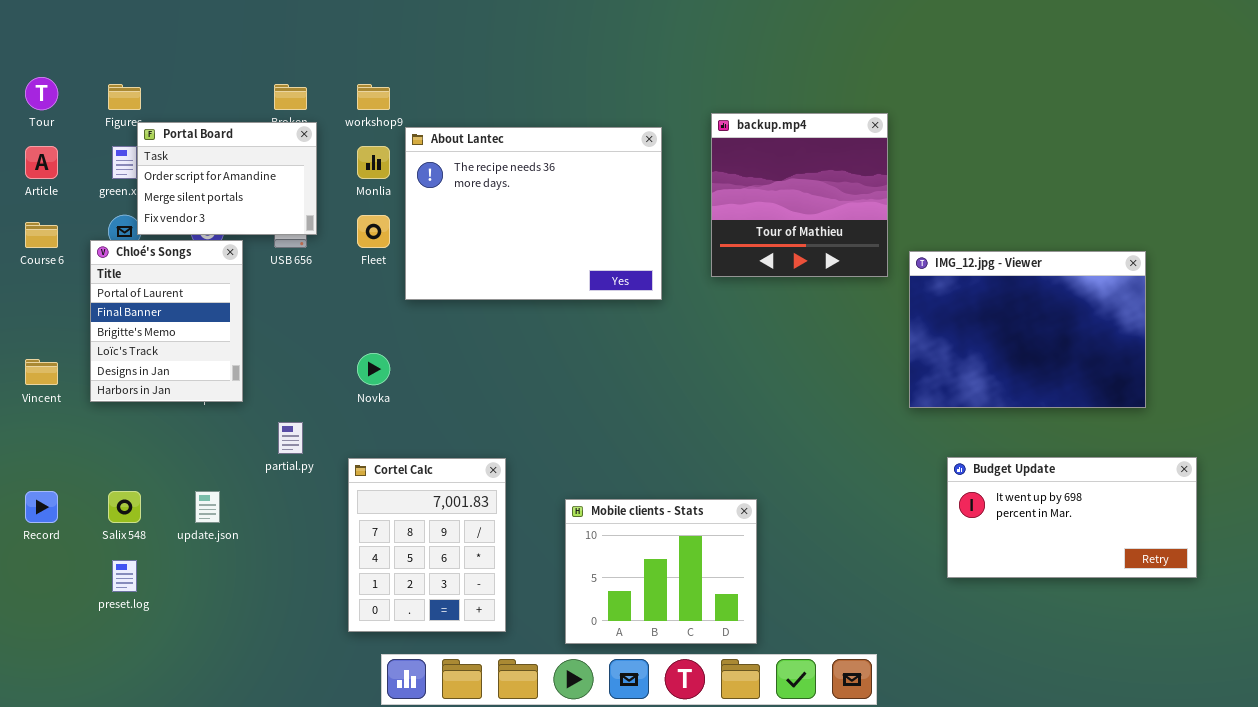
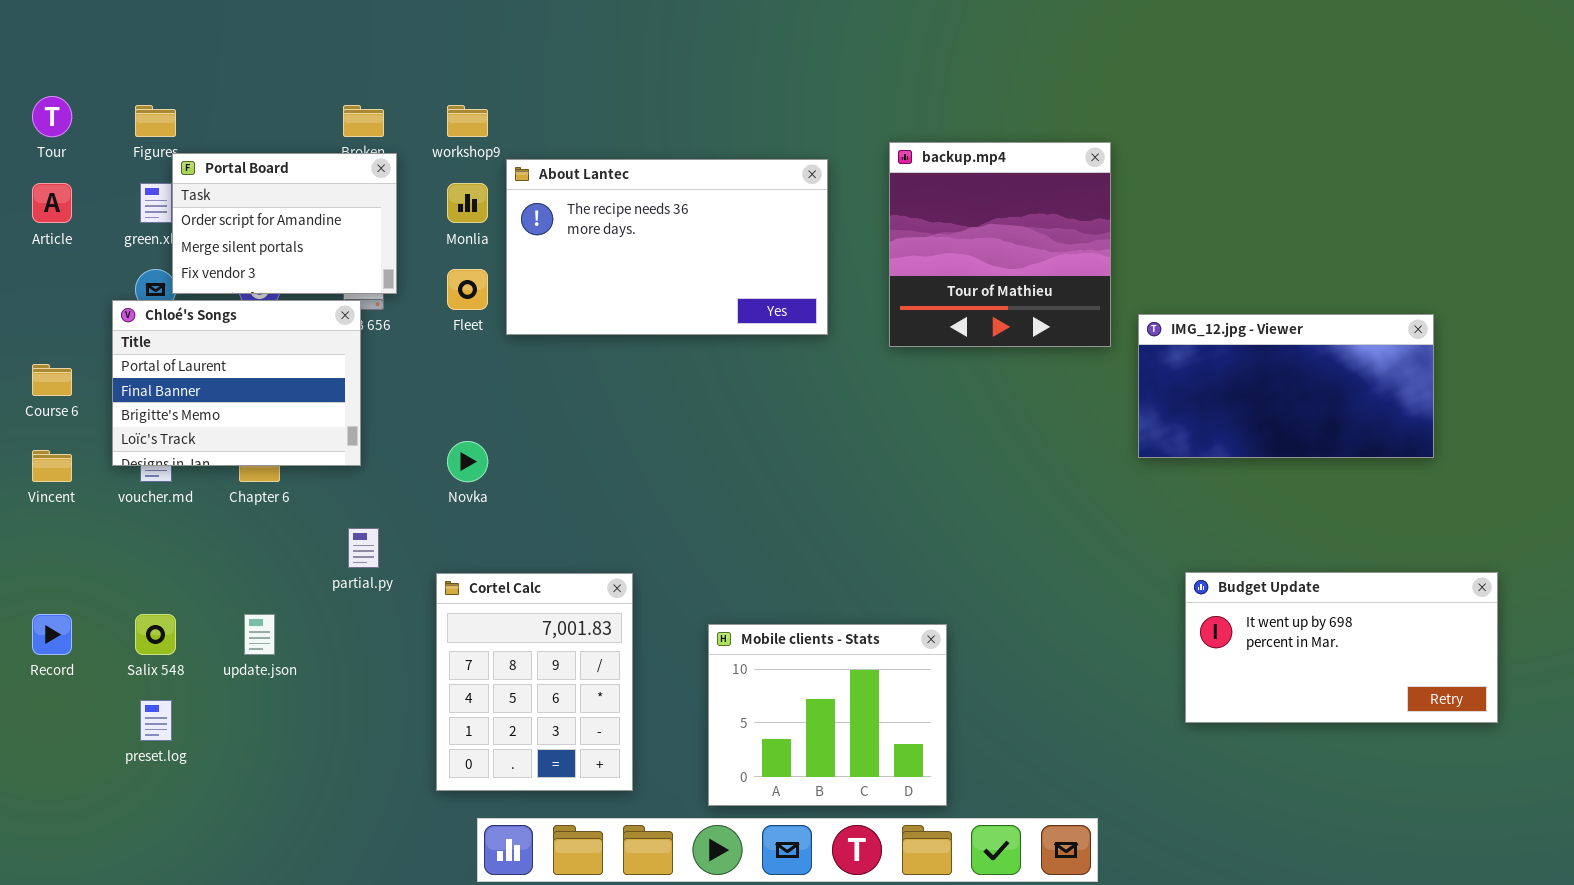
About Lantec: [405,127,662,300] -> [506,159,828,335], resized
Course 6: [25,222,58,248] -> [32,364,72,396], moved
Chloé's Songs: [90,240,243,402] -> [112,300,361,466], resized
IMG_12.jpg - Viewer: [909,251,1146,408] -> [1138,314,1434,458], resized

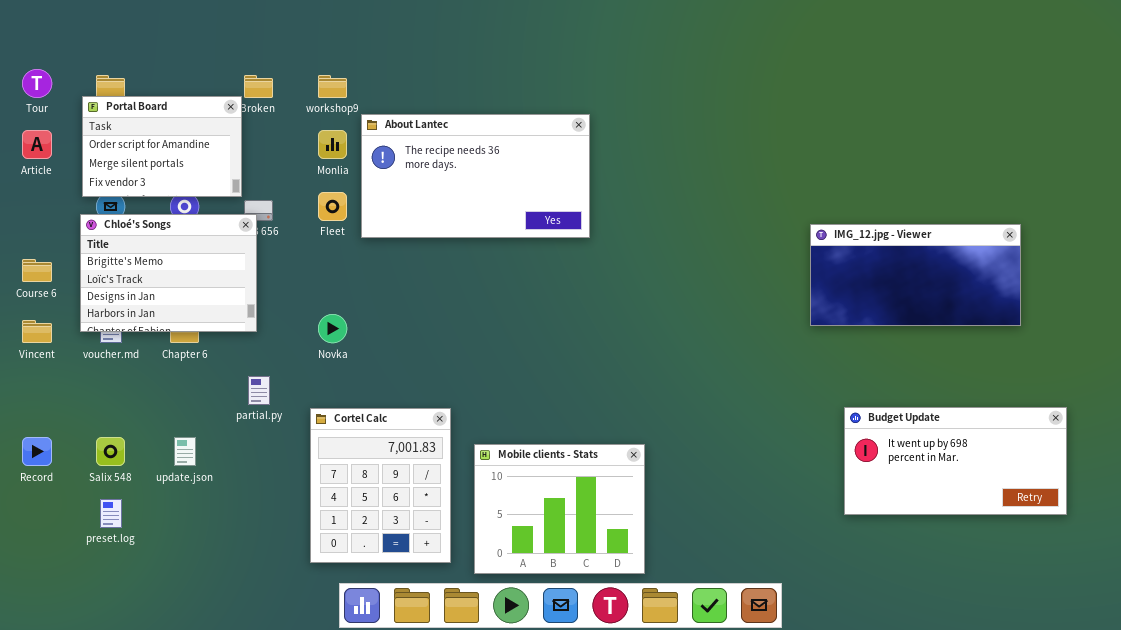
backup.mp4: [889,142,1111,347] -> none, closed
Portal Board: [172,153,397,294] -> [82,96,242,197], moved
Chloé's Songs: [112,300,361,466] -> [80,214,257,332], scrolled down 2 rows
Mobile clients - Stats: [708,624,947,806] -> [474,444,645,574], moved

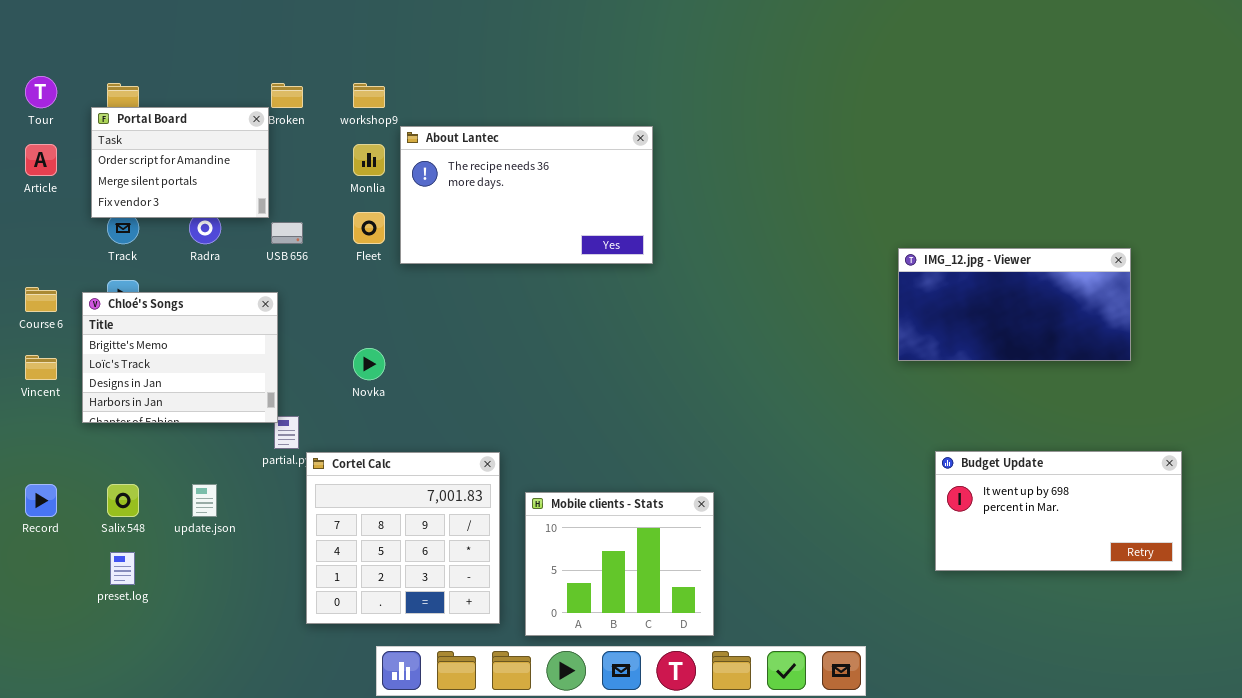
Chloé's Songs: [80,214,257,332] -> [82,292,278,423], moved
Cortel Calc: [310,408,451,563] -> [306,452,500,624], resized

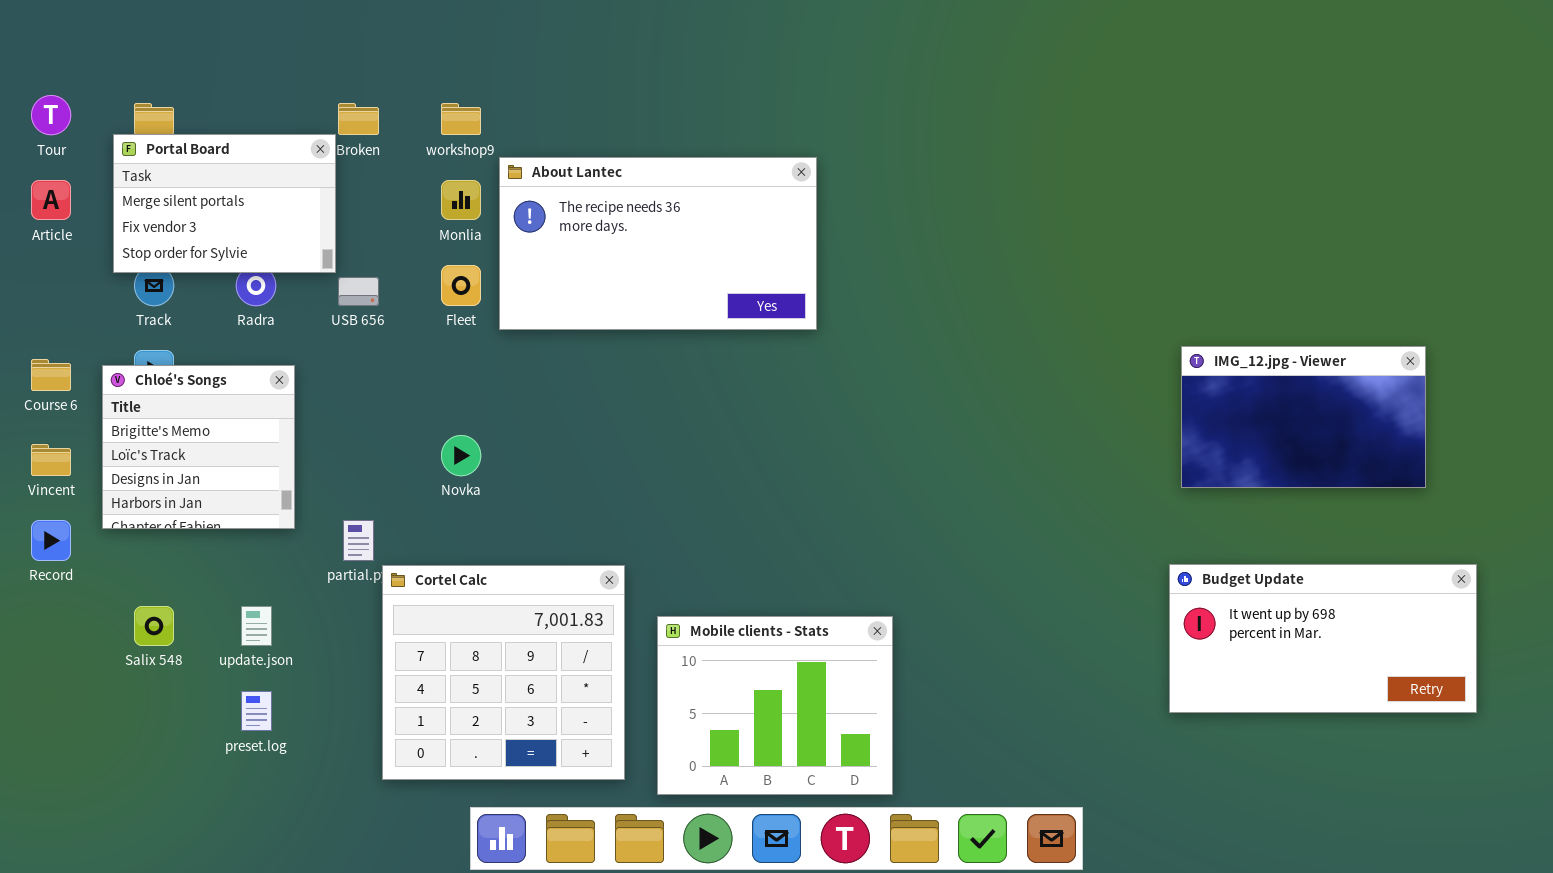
Portal Board: [91,107,269,218] -> [113,134,336,273], scrolled down 1 row
IMG_12.jpg - Viewer: [898,248,1131,361] -> [1181,346,1426,488], moved, resized
Chloé's Songs: [82,292,278,423] -> [102,365,295,529], resized
Record: [25,484,57,517] -> [31,520,71,561], moved
preset.log: [110,552,135,585] -> [241,691,272,731], moved

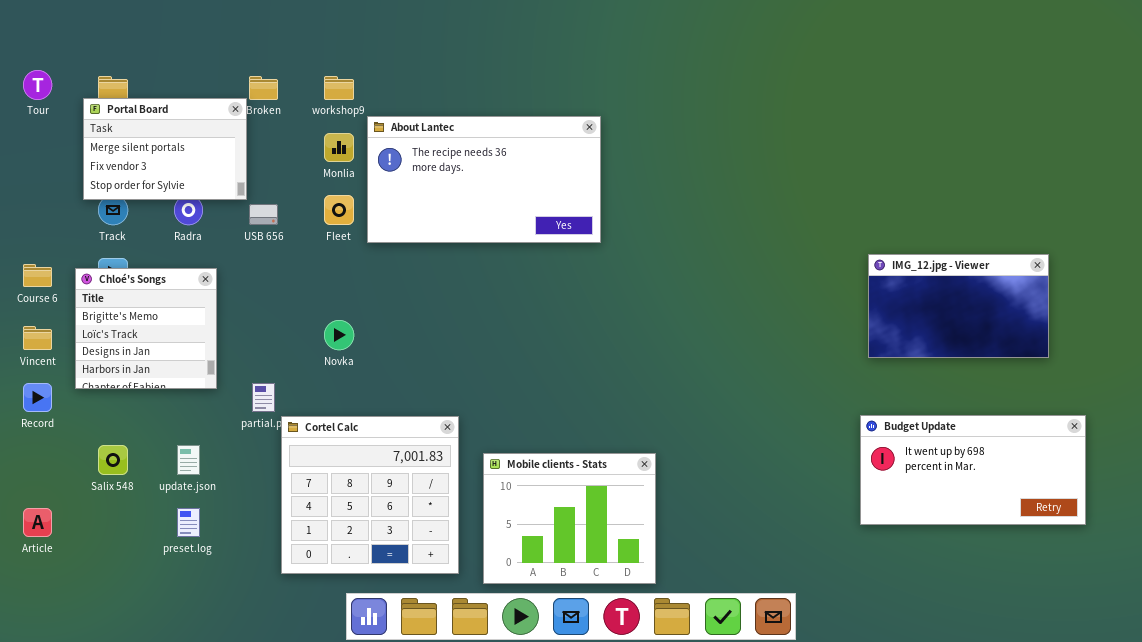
Article: [31,180,71,220] -> [23,508,52,537], moved

